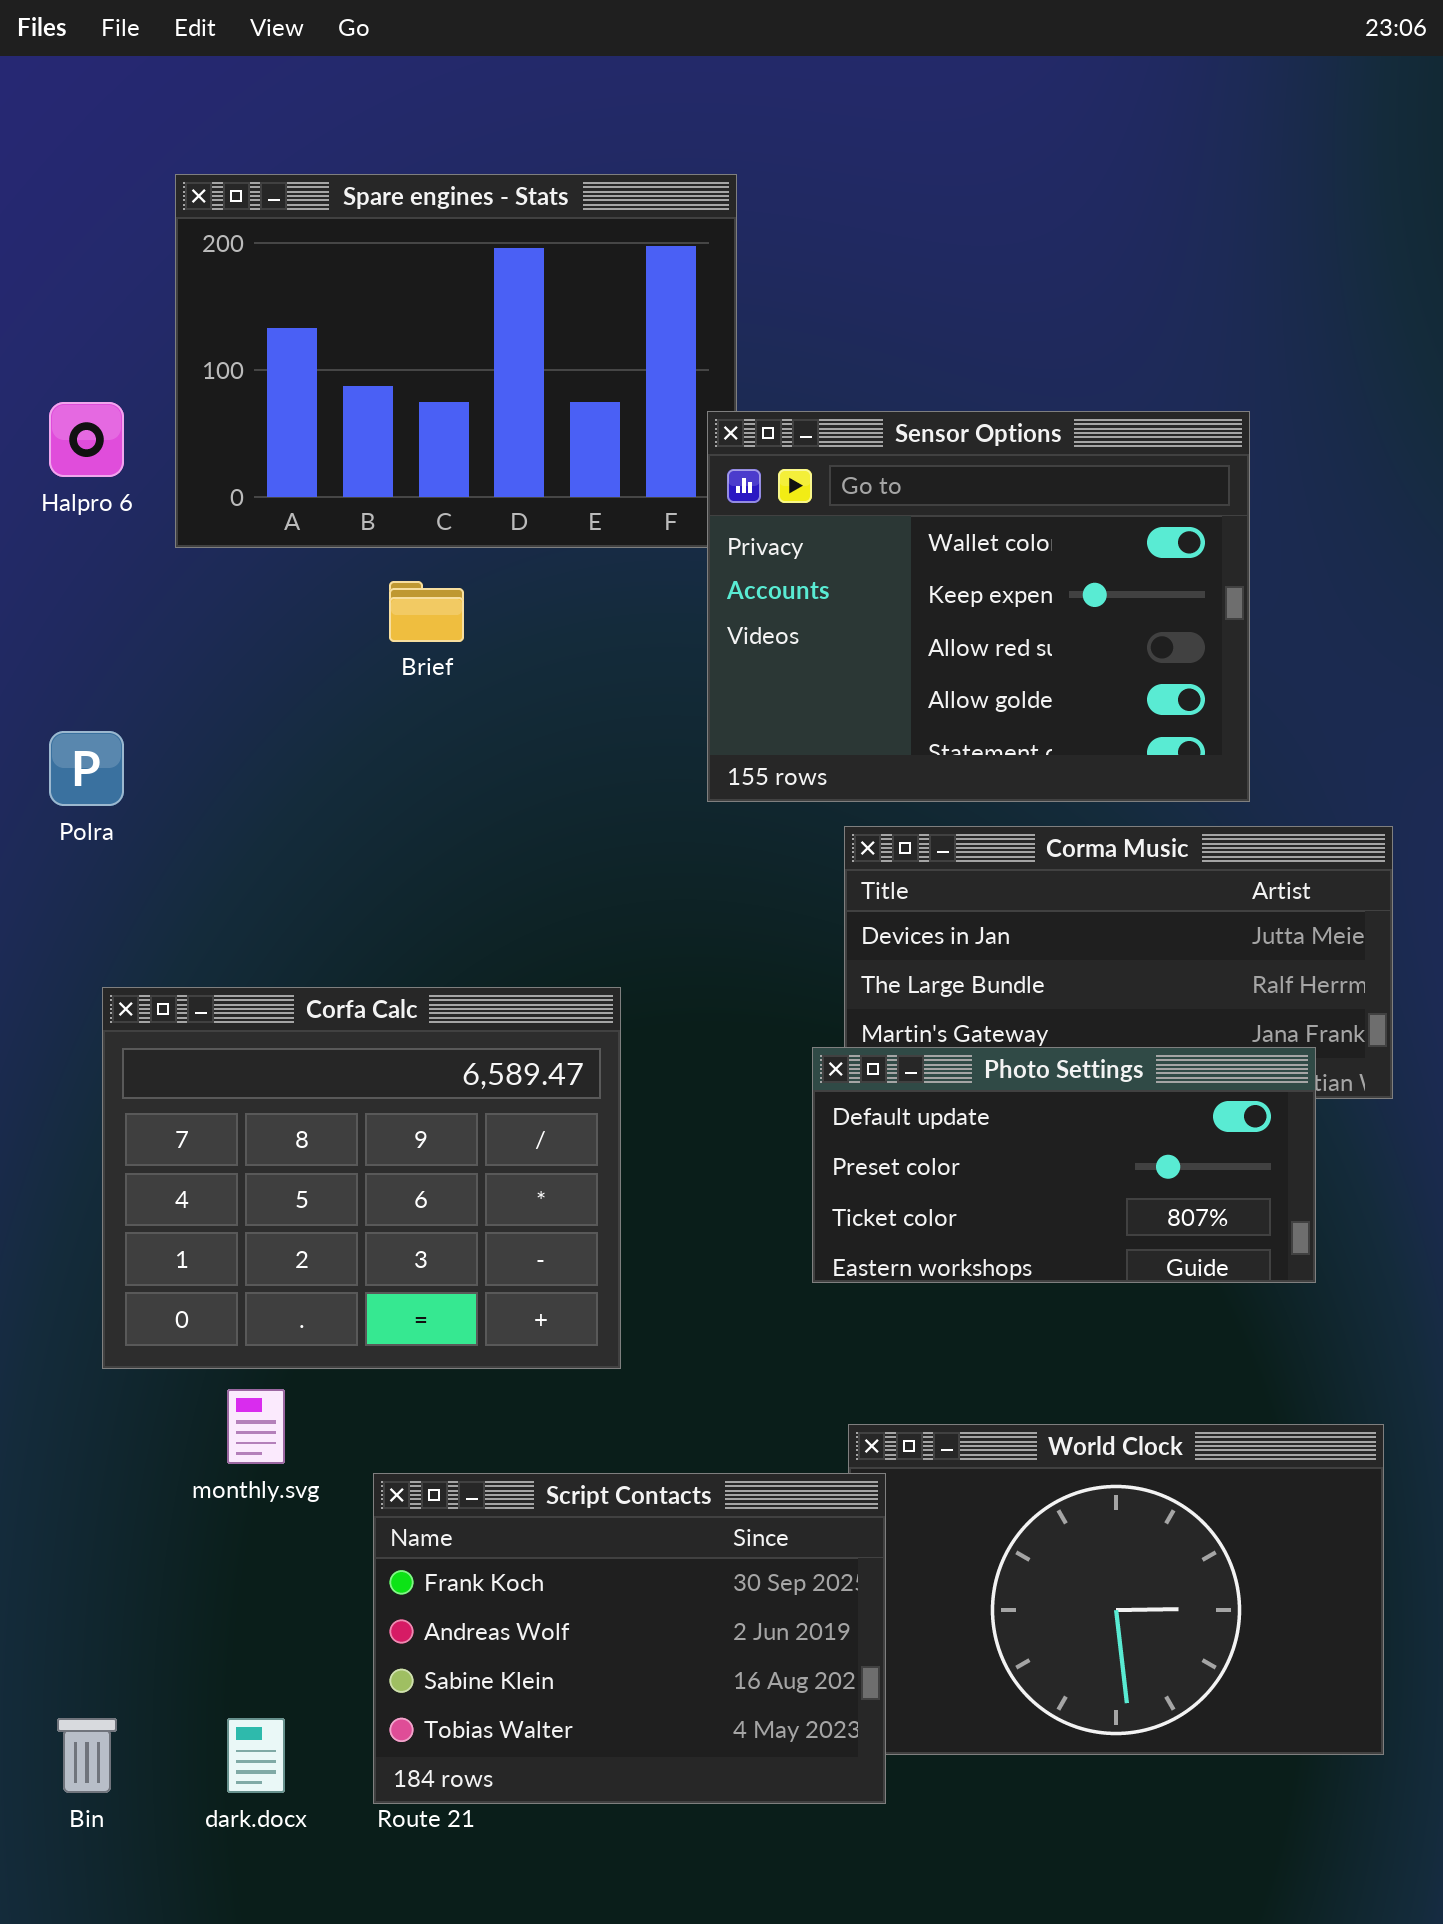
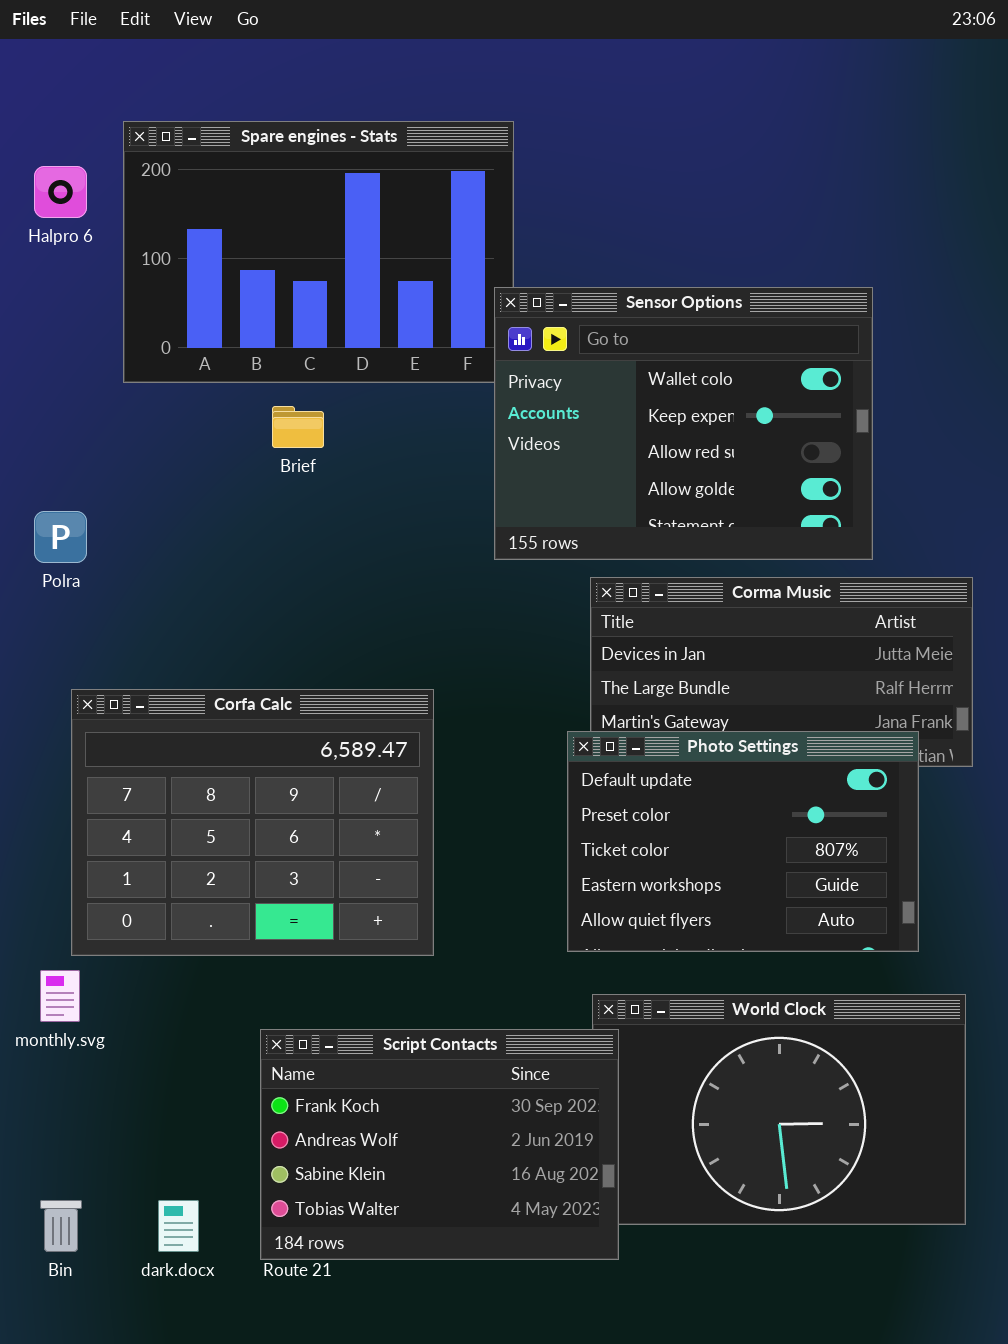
Halpro 6: [49,402,124,477] -> [34,166,87,218], moved
Photo Settings: [812,1047,1316,1283] -> [567,731,919,952], resized
monthly.svg: [227,1389,285,1464] -> [40,970,80,1022], moved

